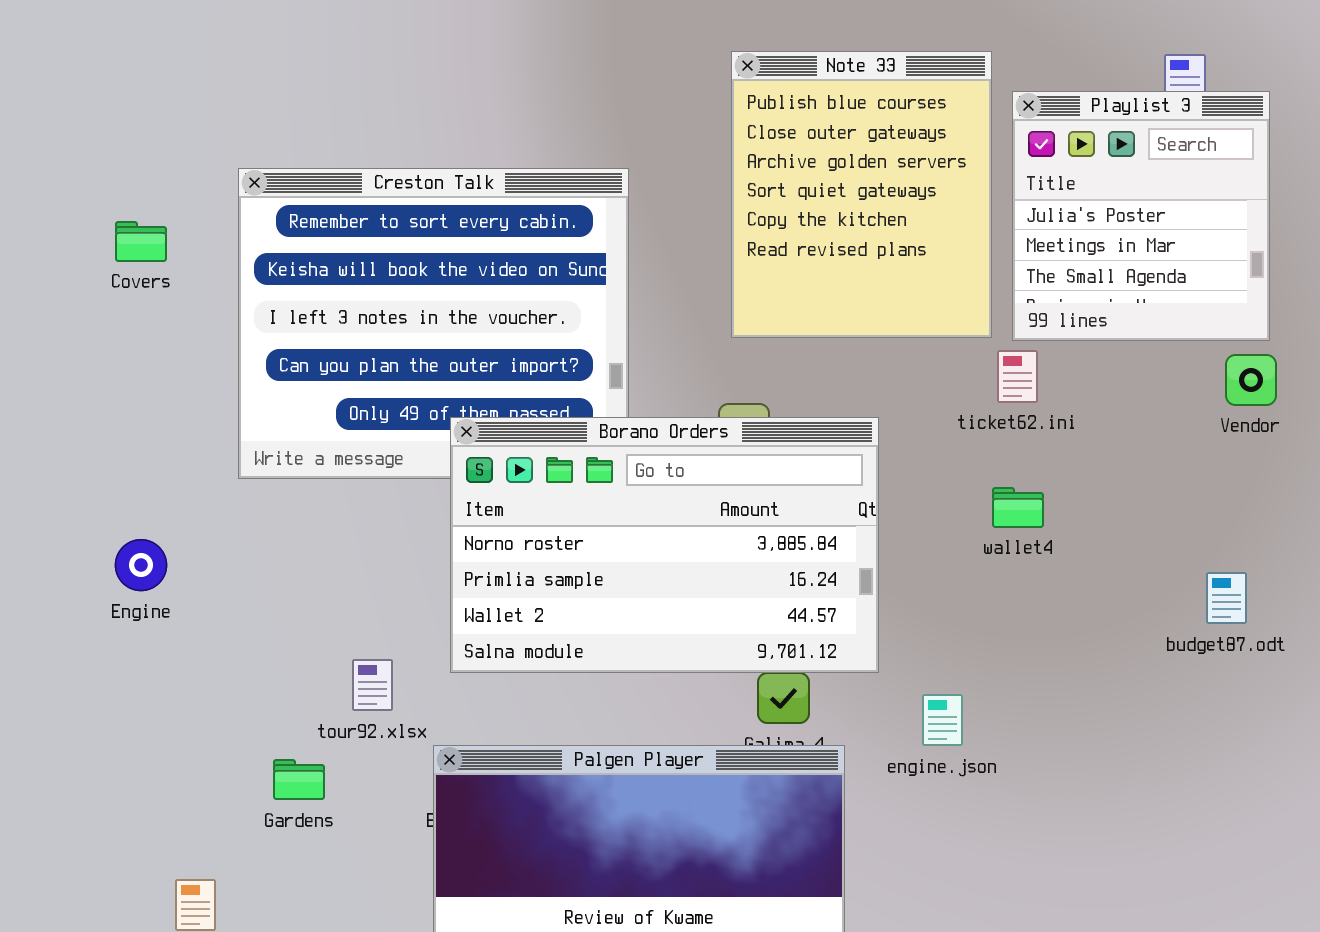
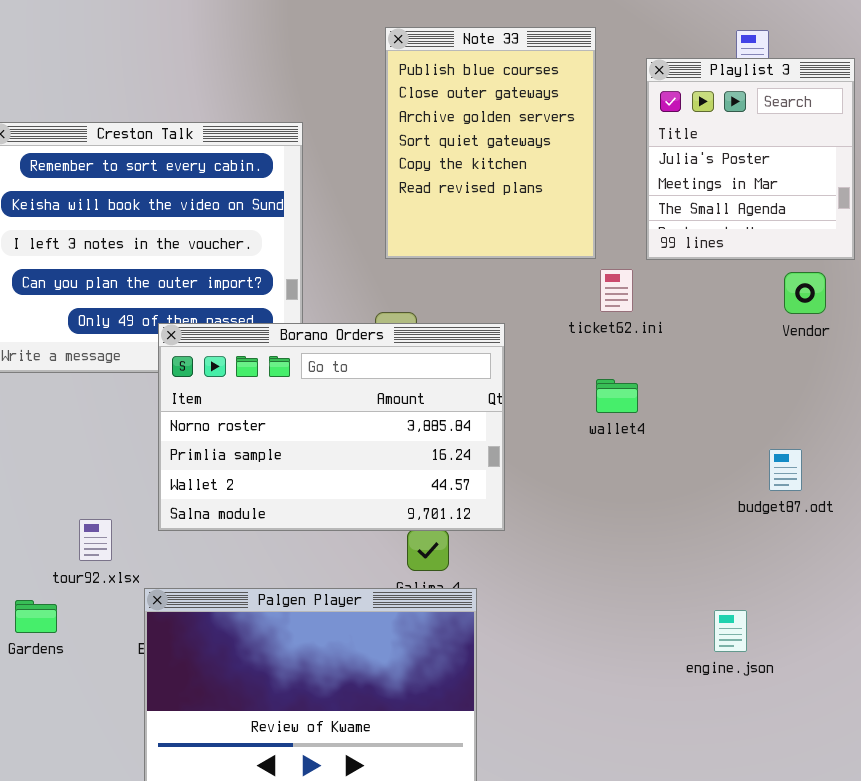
Playlist 3: [1012,91,1270,341] -> [646,58,855,260], moved
engine.json: [922,694,963,746] -> [714,610,747,652], moved

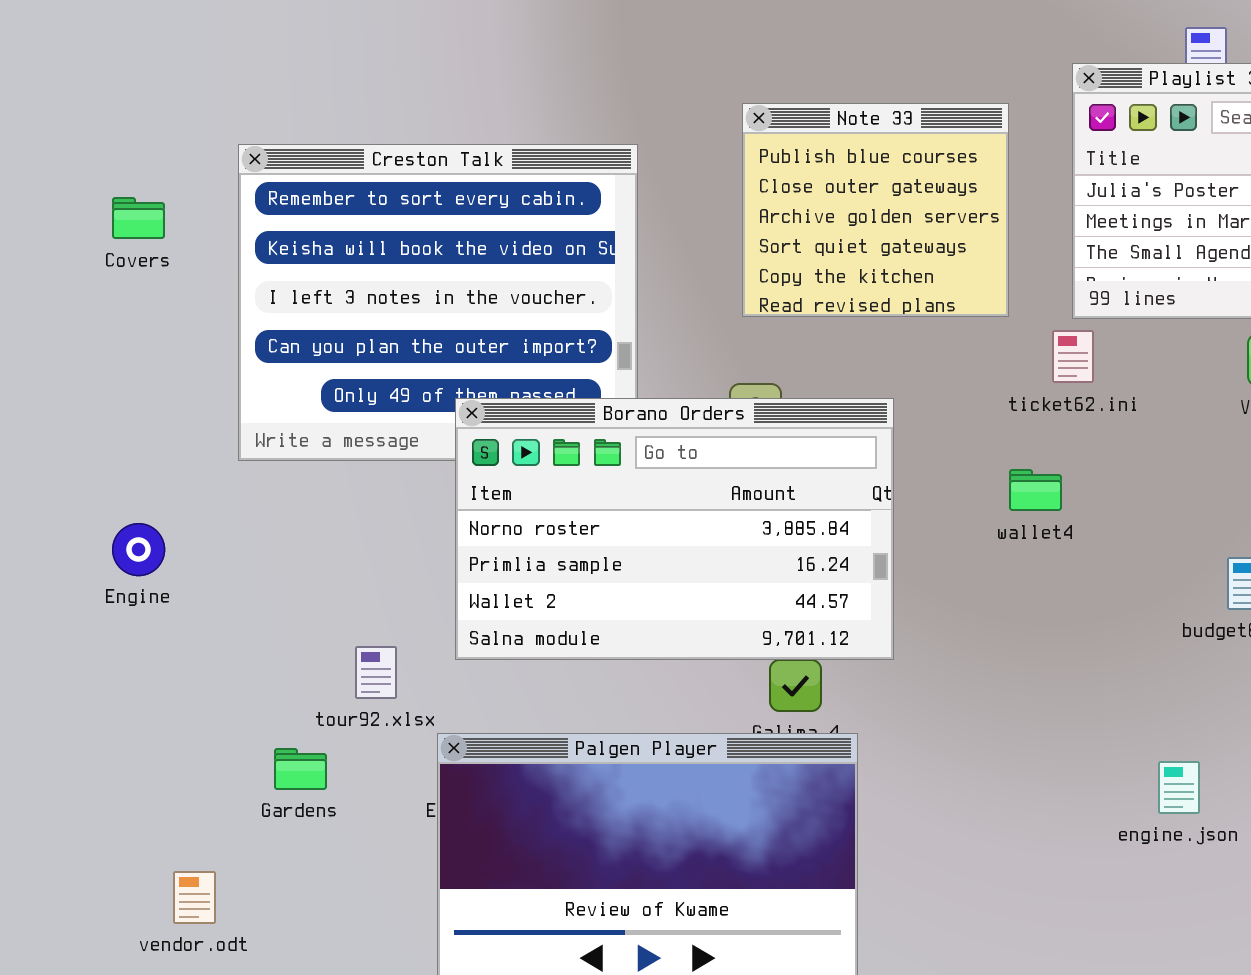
Note 33: [385,27,596,259] -> [742,103,1009,317], resized
ticket62.ini: [600,269,633,312] -> [1052,330,1094,383], moved

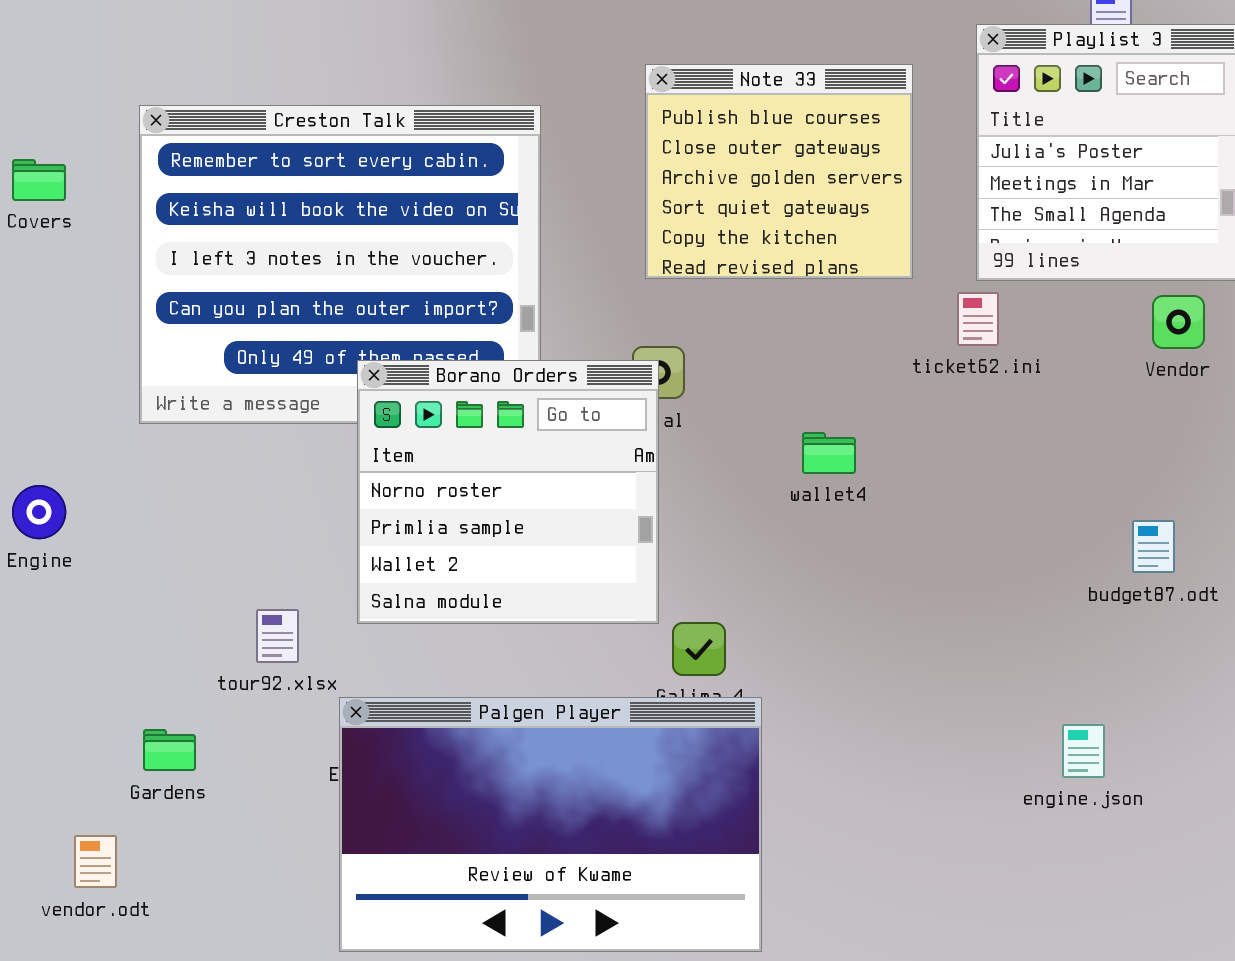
Borano Orders: [455,398,894,660] -> [357,360,659,624], resized
wallet4: [1009,469,1062,511] -> [802,432,856,474], moved
Gardens: [274,748,327,790] -> [143,729,196,771], moved

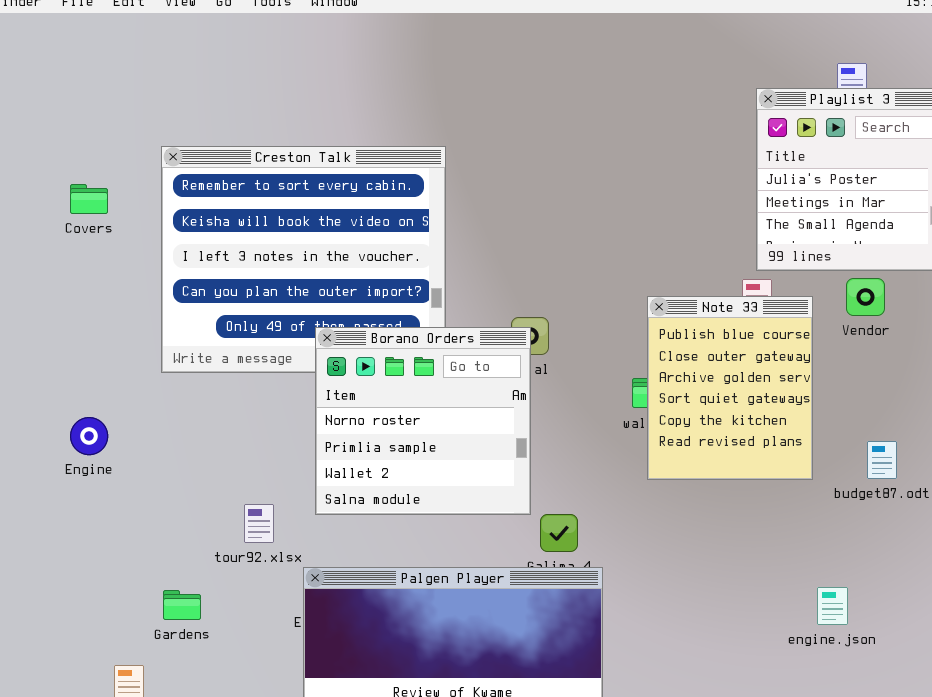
Note 33: [645,64,913,279] -> [647,296,813,480], moved, resized
Vendor: [1152,295,1205,349] -> [846,278,885,316], moved

